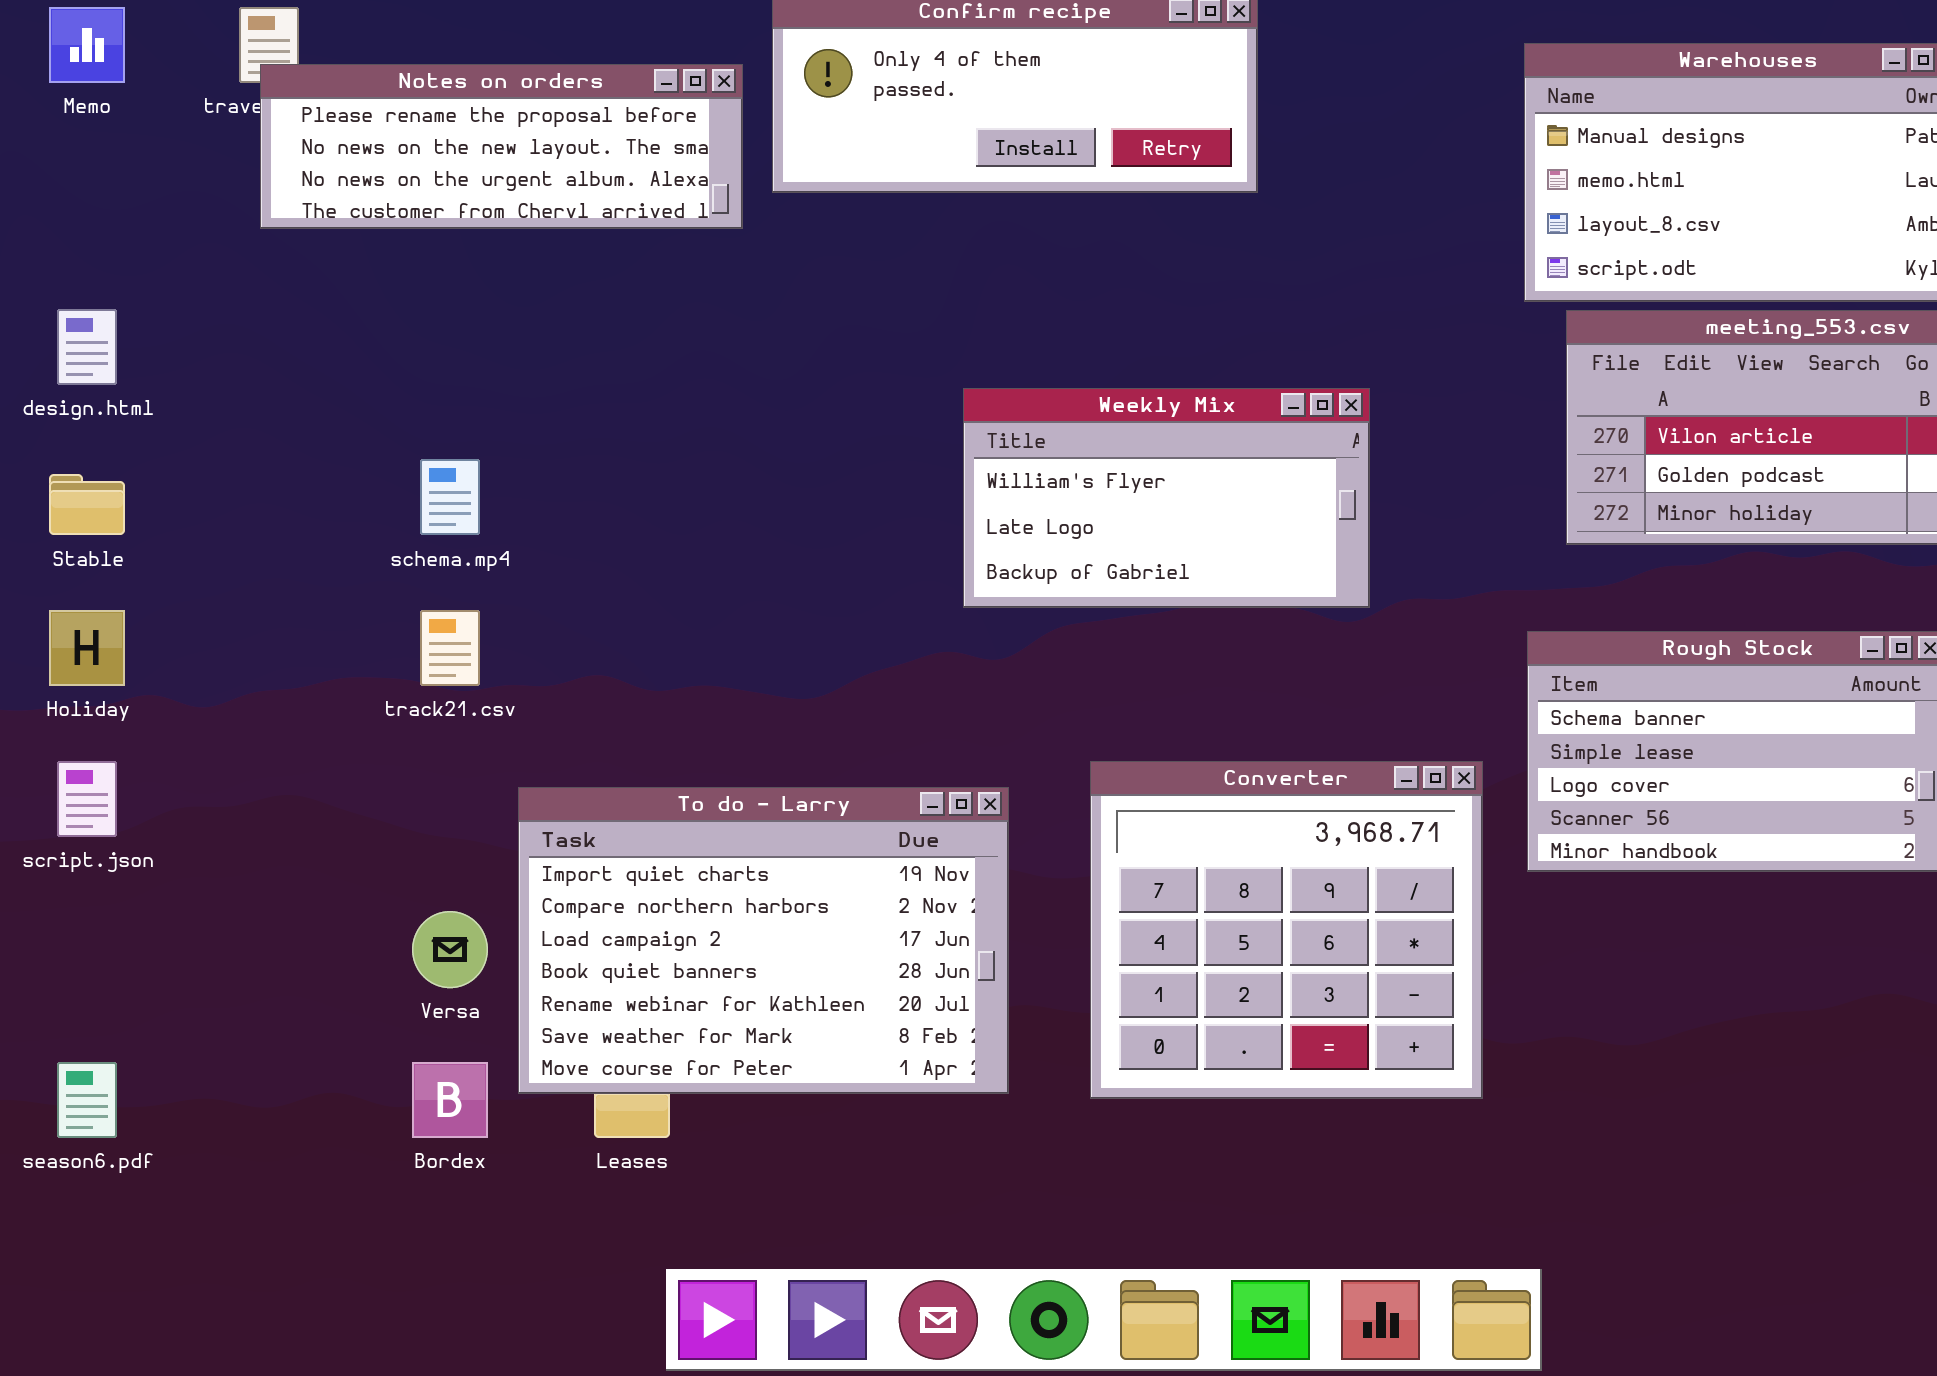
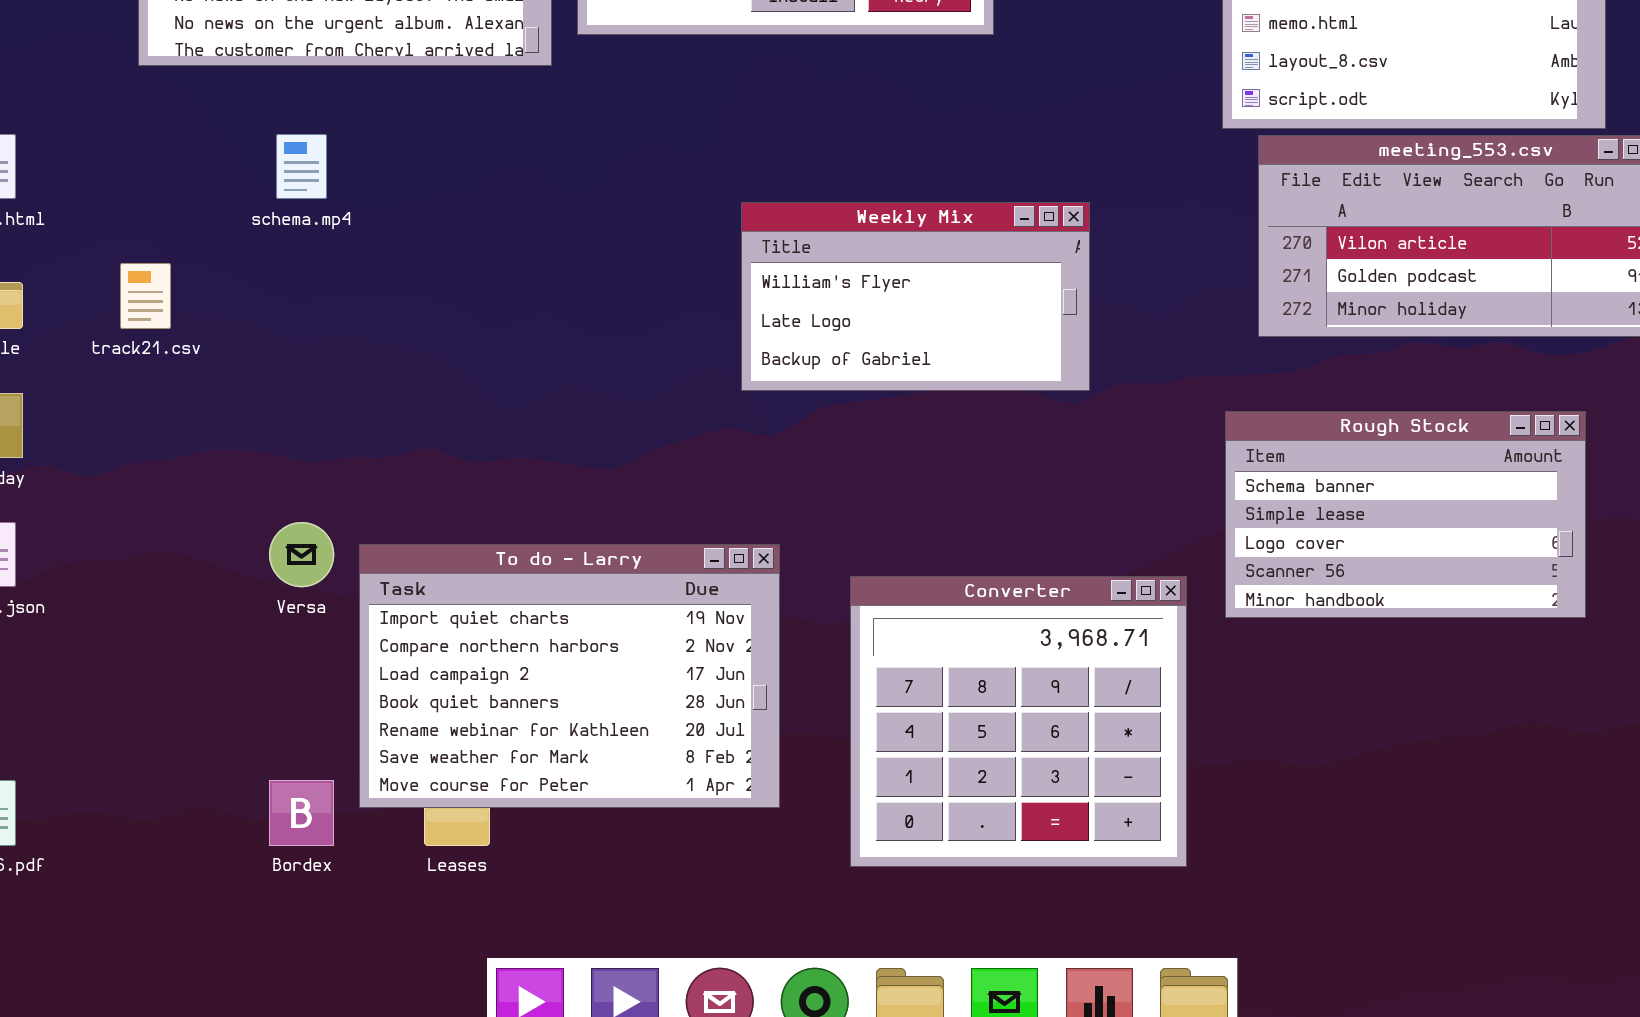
schema.mp4: [420,459,480,535] -> [276,134,327,199], moved
track21.csv: [420,610,480,686] -> [120,263,171,329], moved
Converter: [1090,761,1483,1099] -> [850,576,1187,867], moved
Versa: [412,911,488,988] -> [269,522,334,587], moved

